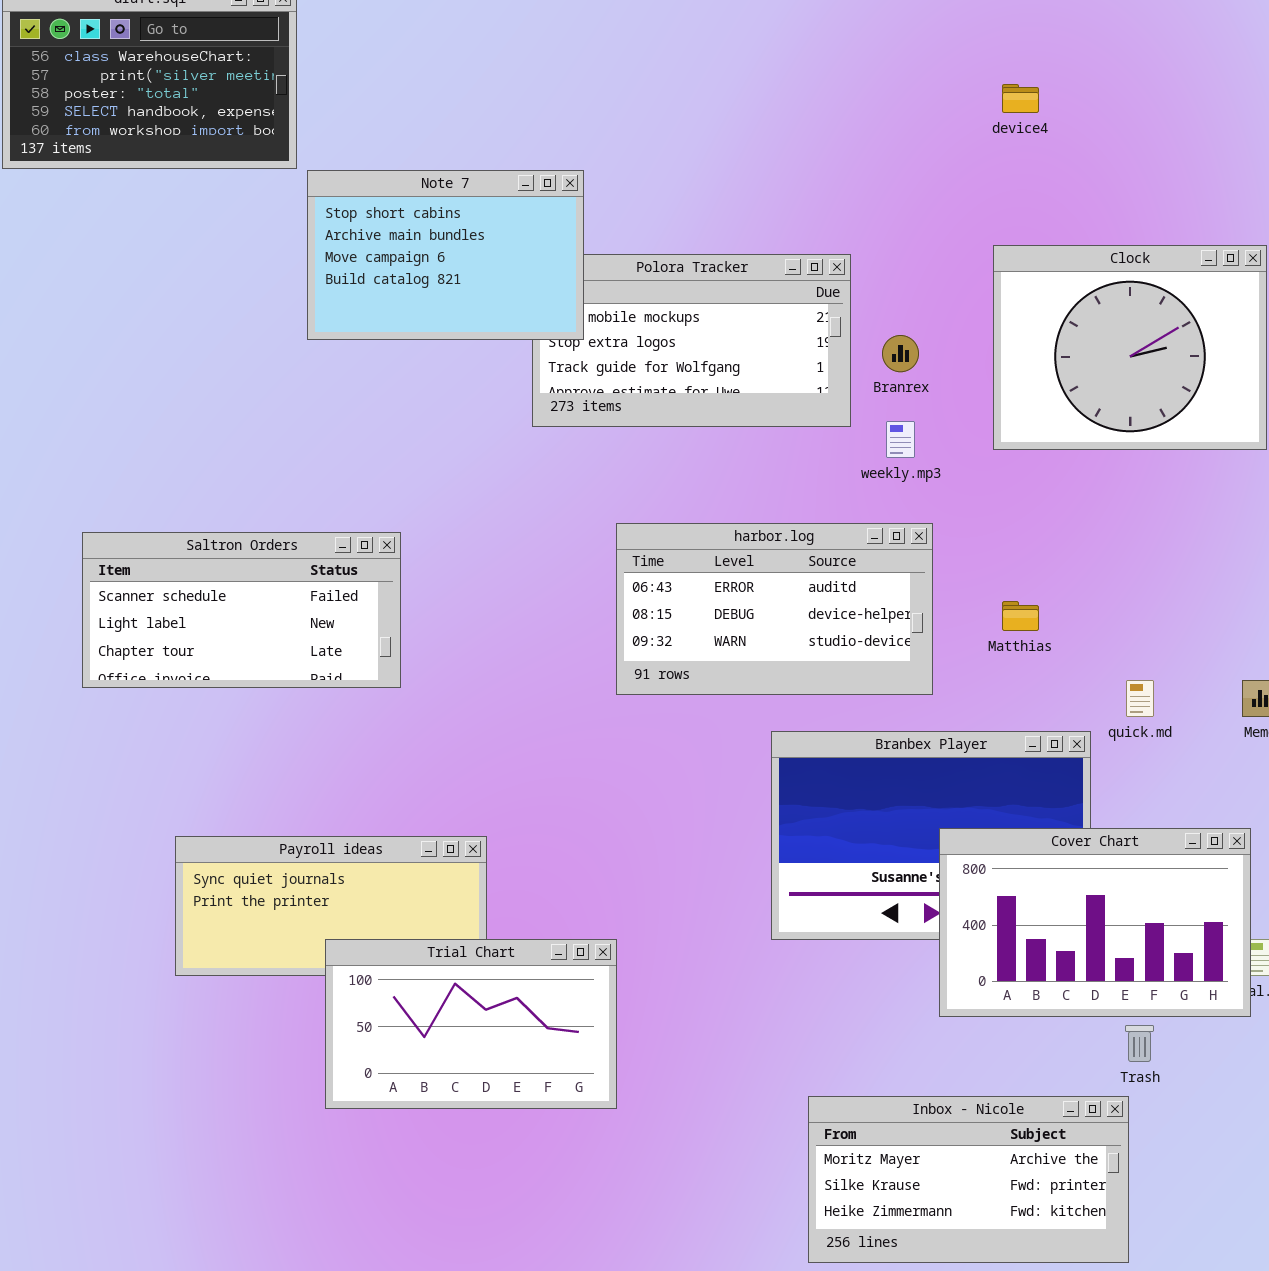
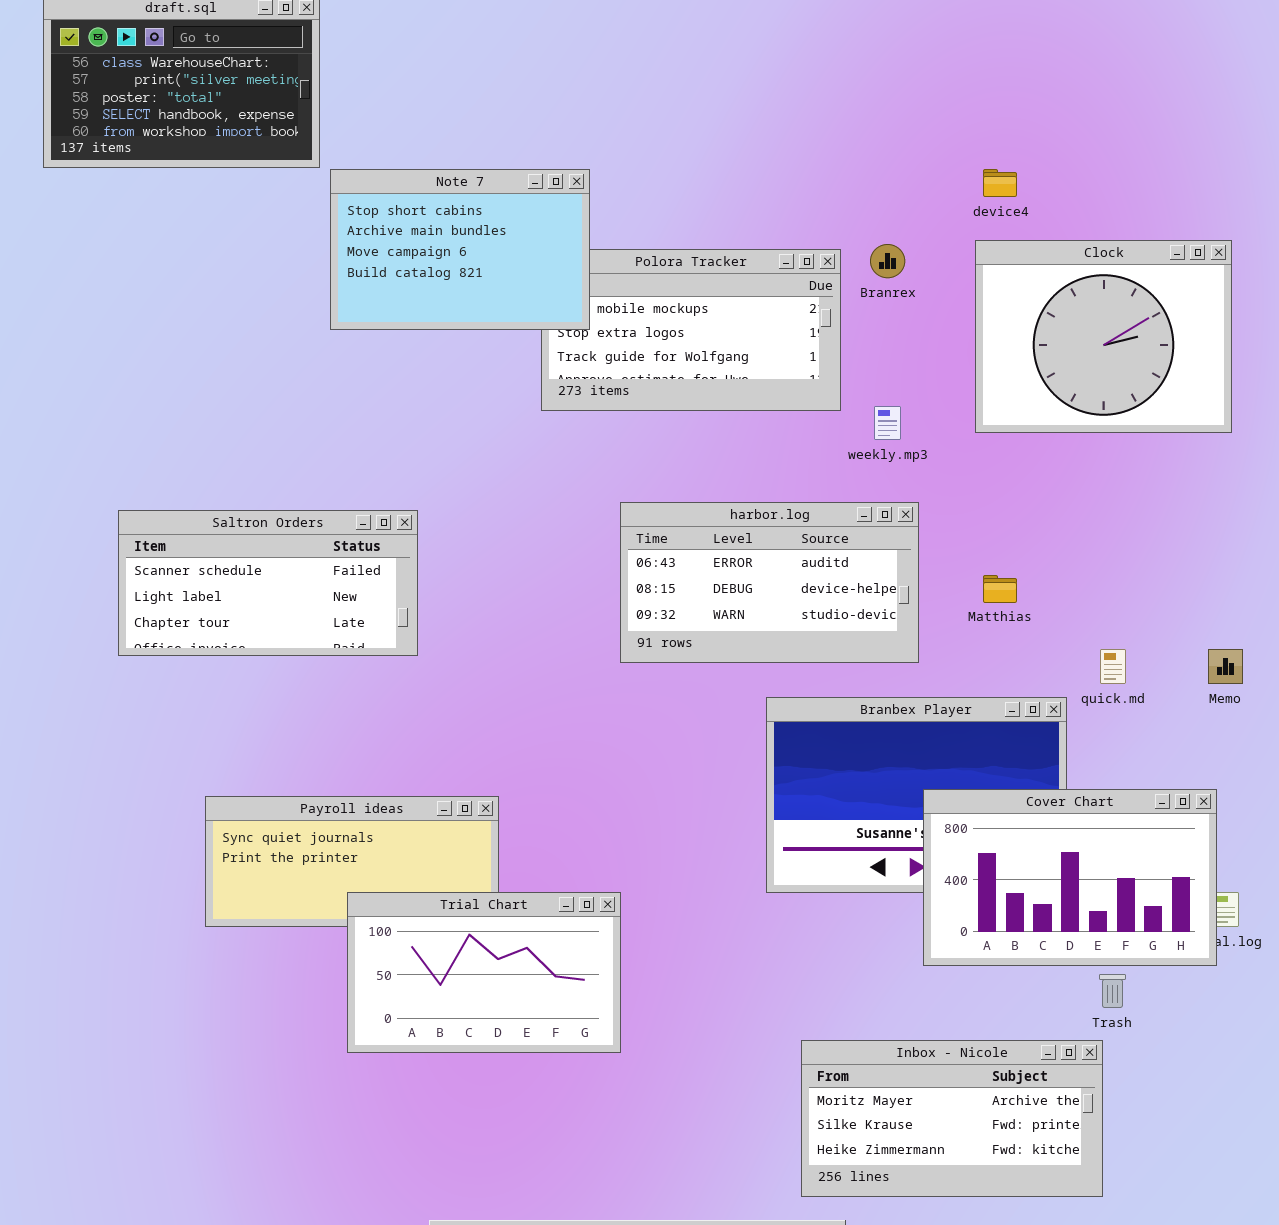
device4: [1002,84,1039,113] -> [983,169,1017,197], moved
Branrex: [882,335,919,372] -> [870,244,905,278], moved

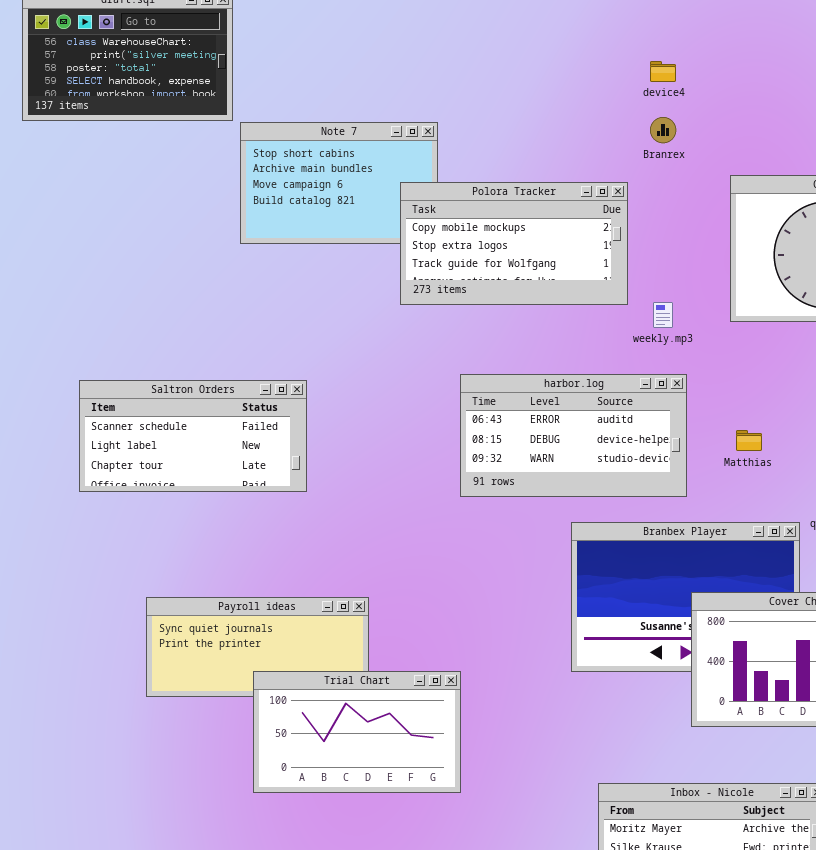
device4: [983,169,1017,197] -> [650,61,676,82], moved
Branrex: [870,244,905,278] -> [650,117,676,143], moved
Polora Tracker: [541,249,841,411] -> [400,182,628,305], raised

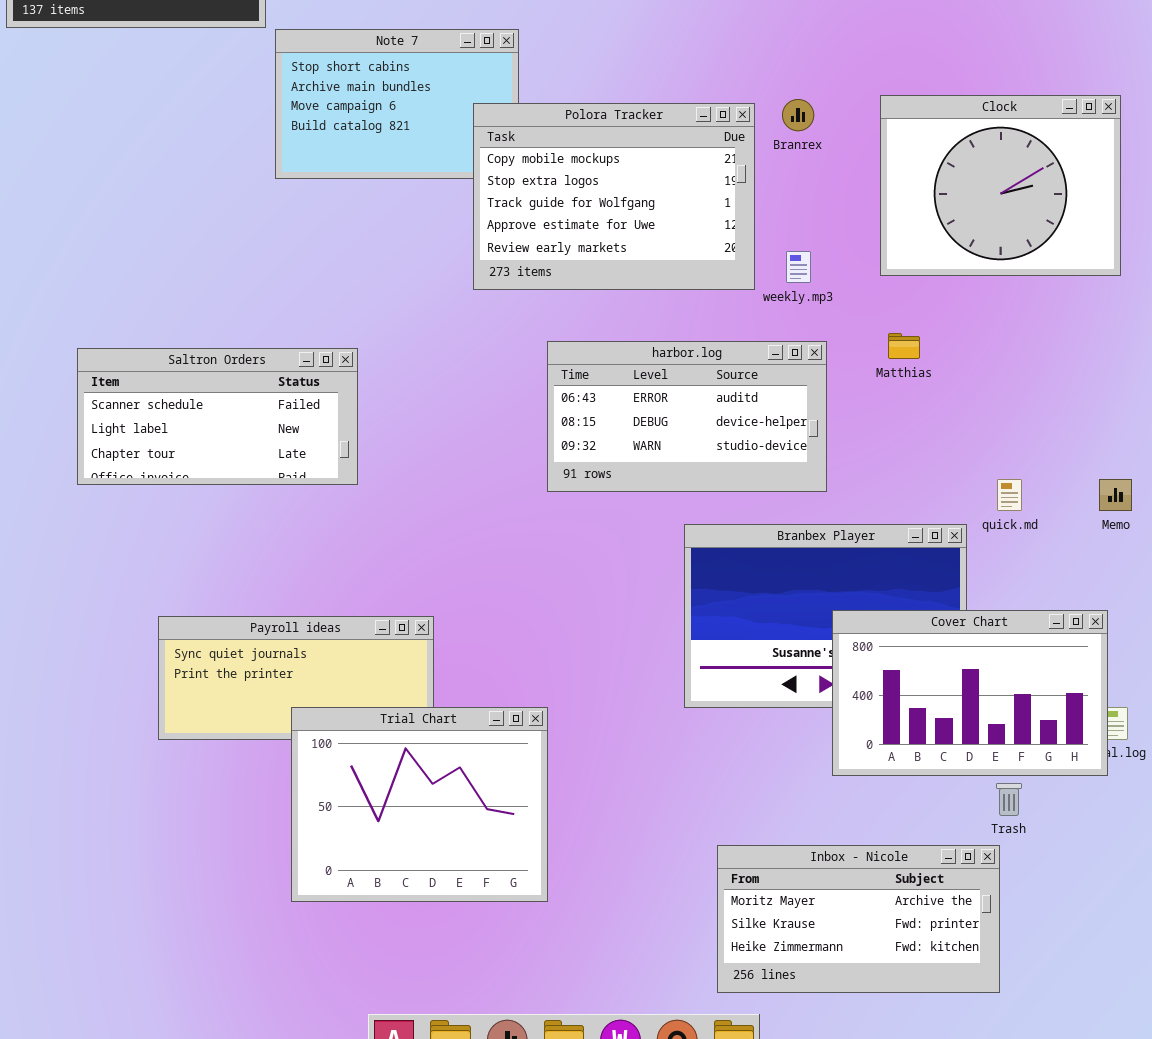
Branrex: [650,117,676,143] -> [782,99,814,131], moved
Polora Tracker: [400,182,628,305] -> [473,103,755,290], resized
Matthias: [736,430,762,451] -> [888,333,920,359], moved
Trial Chart: [253,671,461,793] -> [291,707,548,902], resized

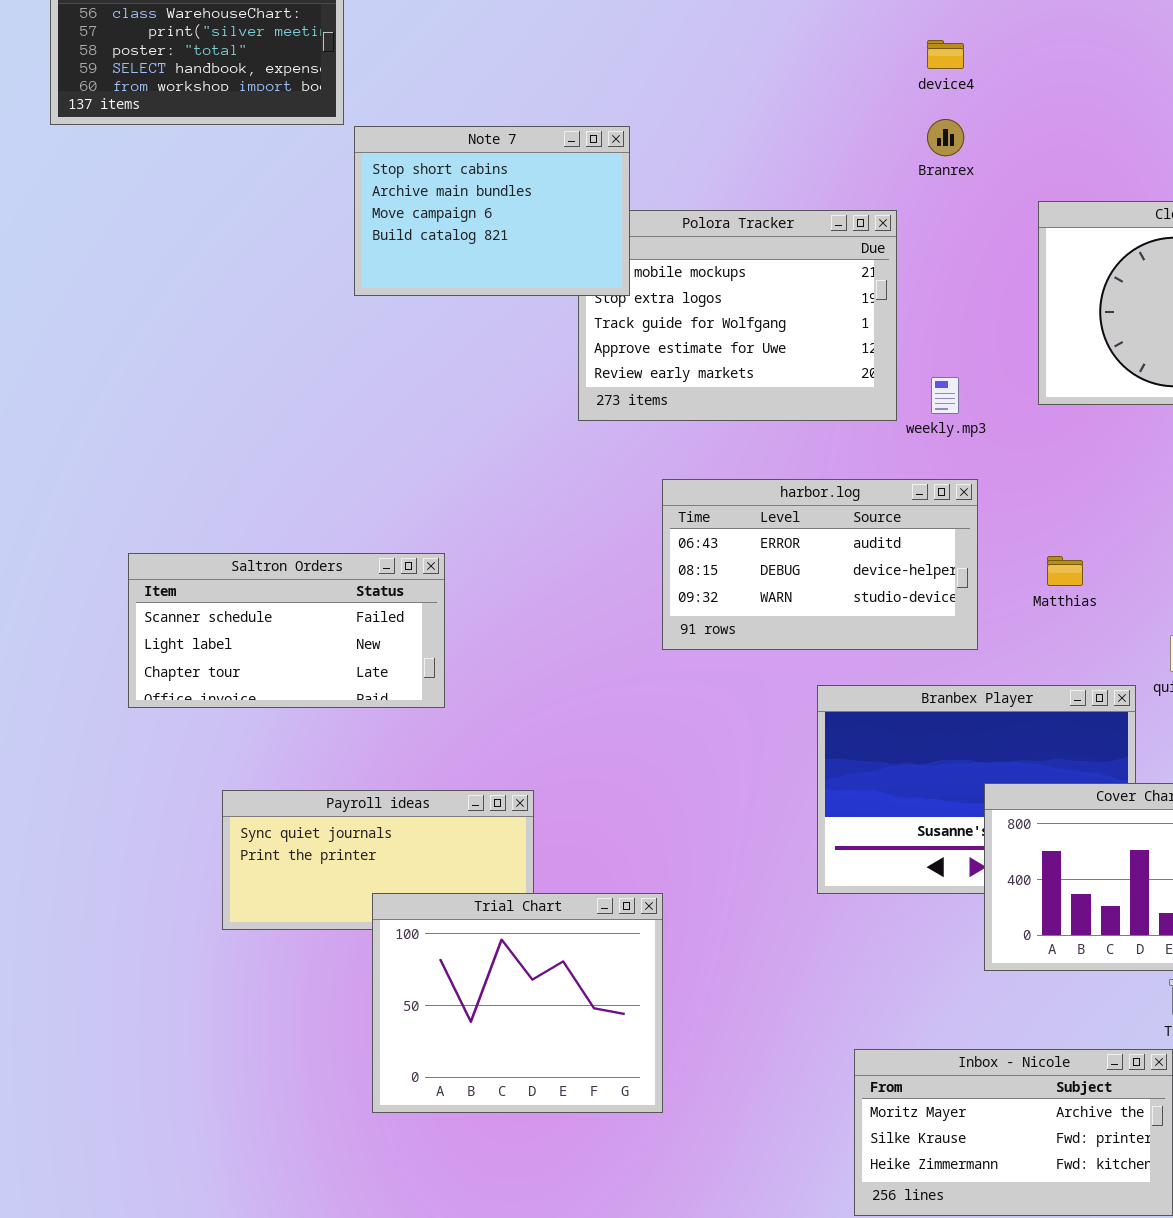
Note 7: [275,29,519,179] -> [354,126,630,296], raised
Branrex: [782,99,814,131] -> [927,119,964,156], moved
Matthias: [888,333,920,359] -> [1047,556,1083,586], moved
Saltron Orders: [77,348,358,485] -> [128,553,445,708], moved

